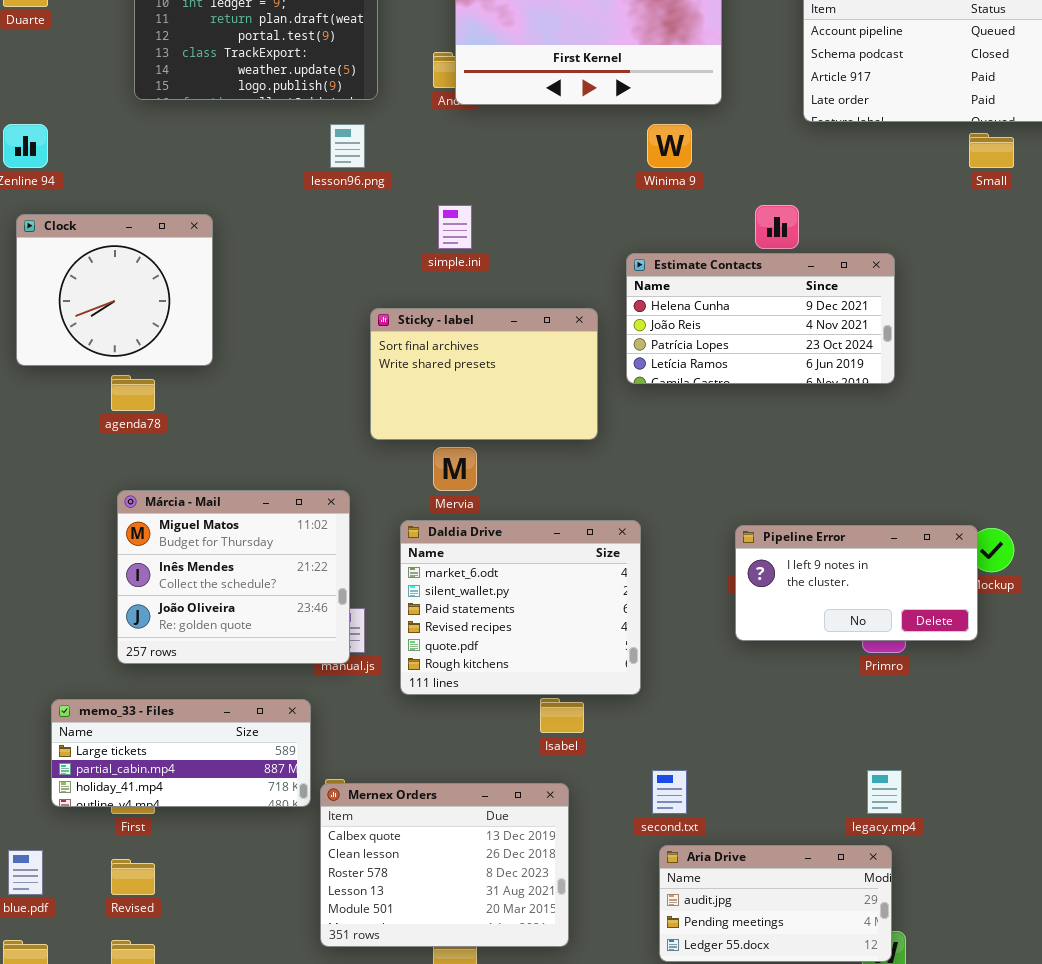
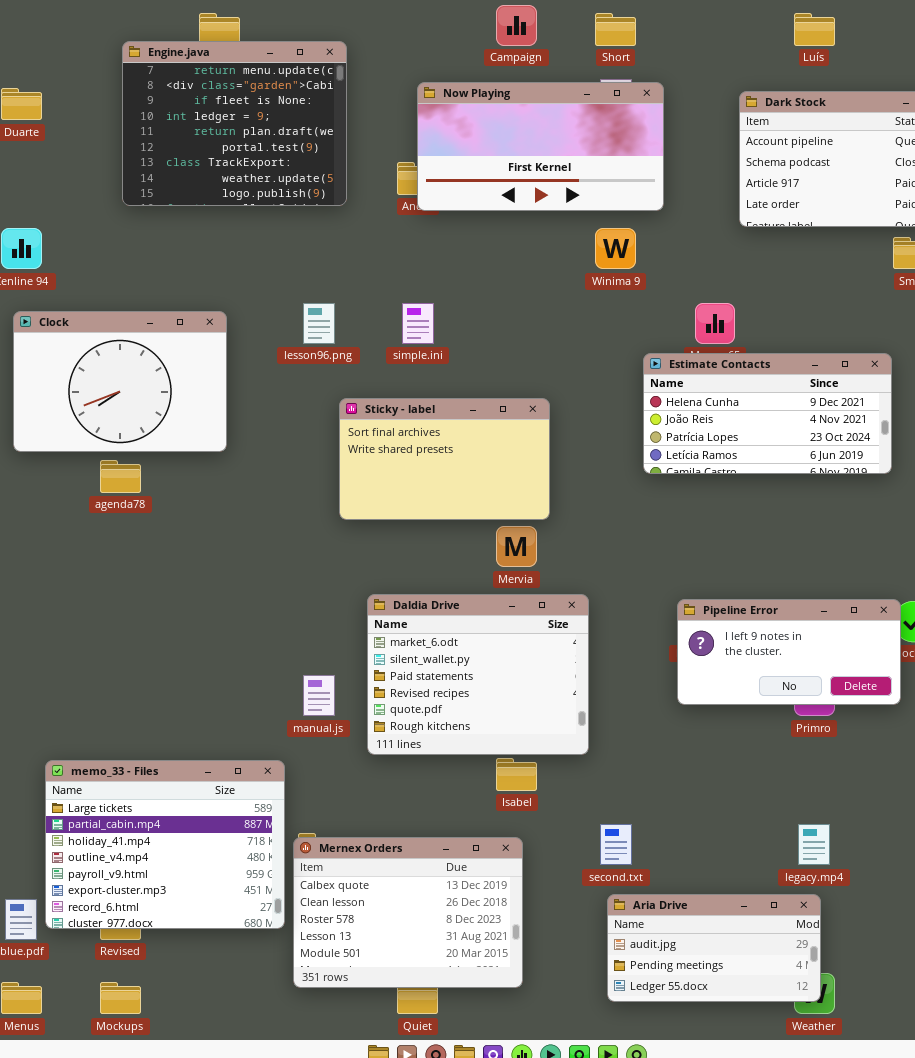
lesson96.png: [330,124,365,168] -> [303,303,335,344], moved
Clock: [16,214,213,366] -> [13,311,227,452], resized
Estimate Contacts: [626,253,895,384] -> [643,353,892,474], moved
Mervia: [433,447,477,491] -> [496,526,537,567], moved
Márcia - Mail: [117,490,350,664] -> none, closed
memo_33 - Files: [51,699,311,807] -> [45,760,285,929], resized

